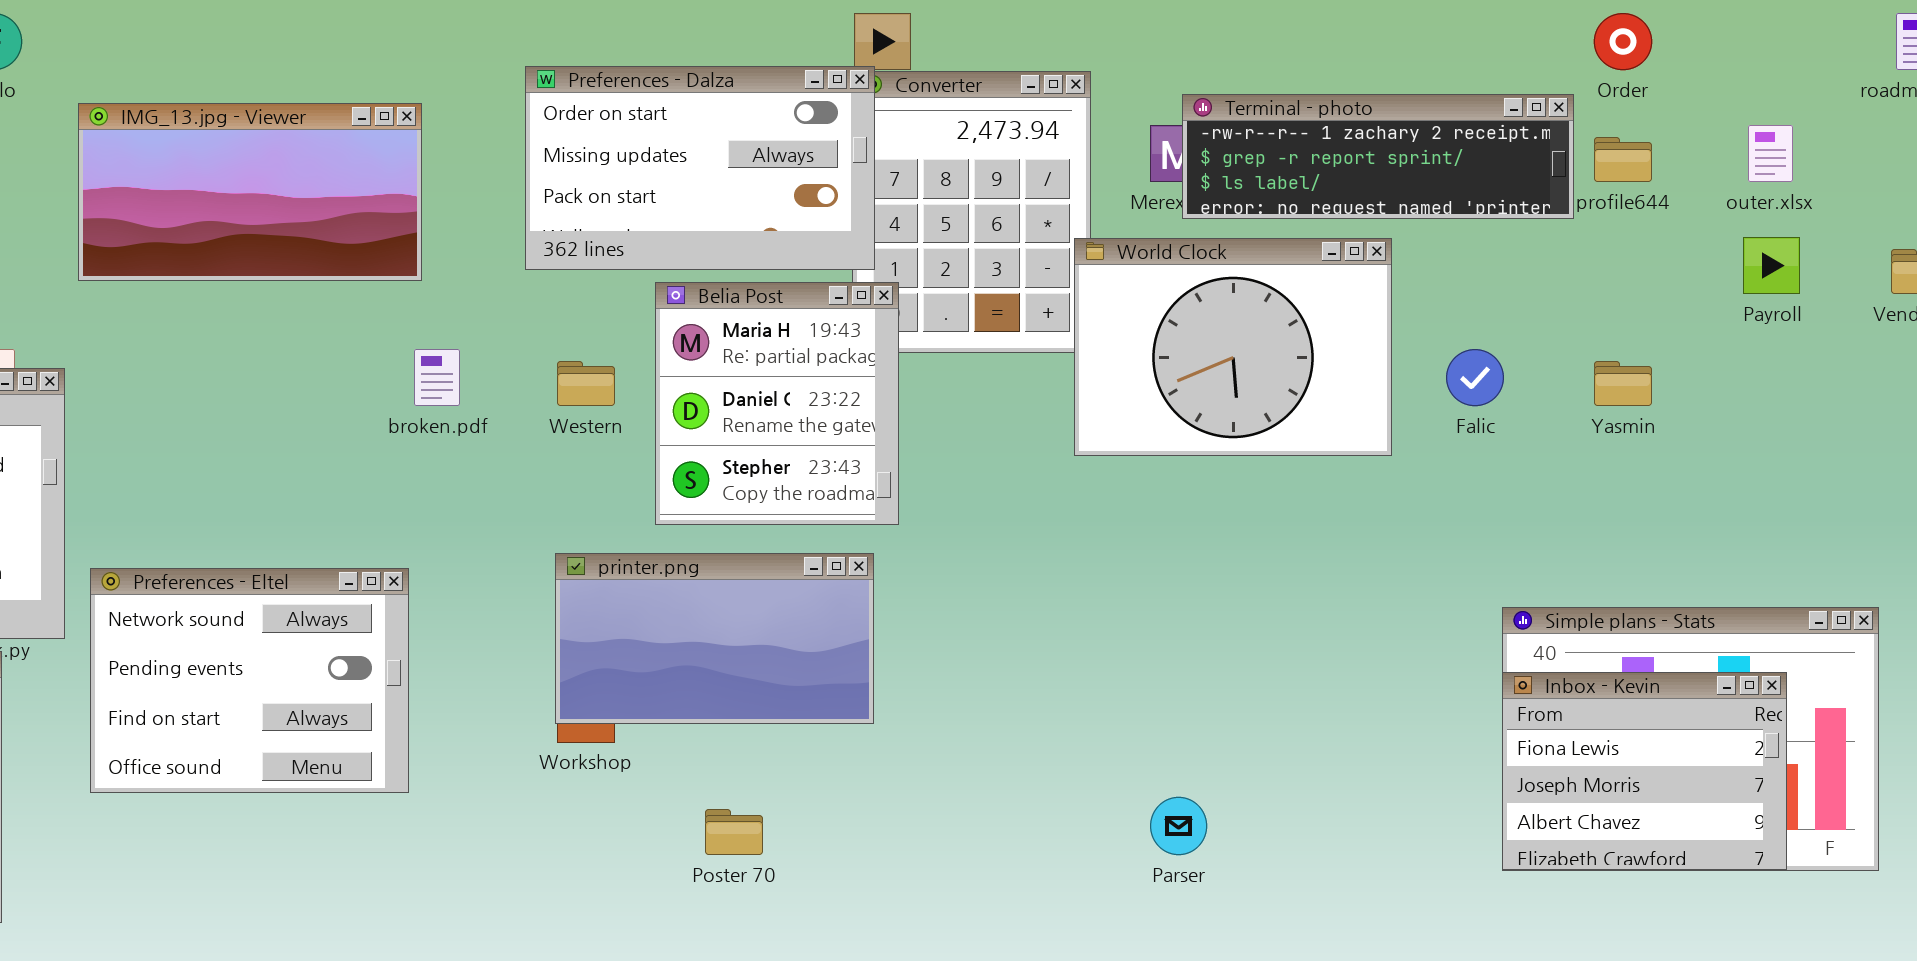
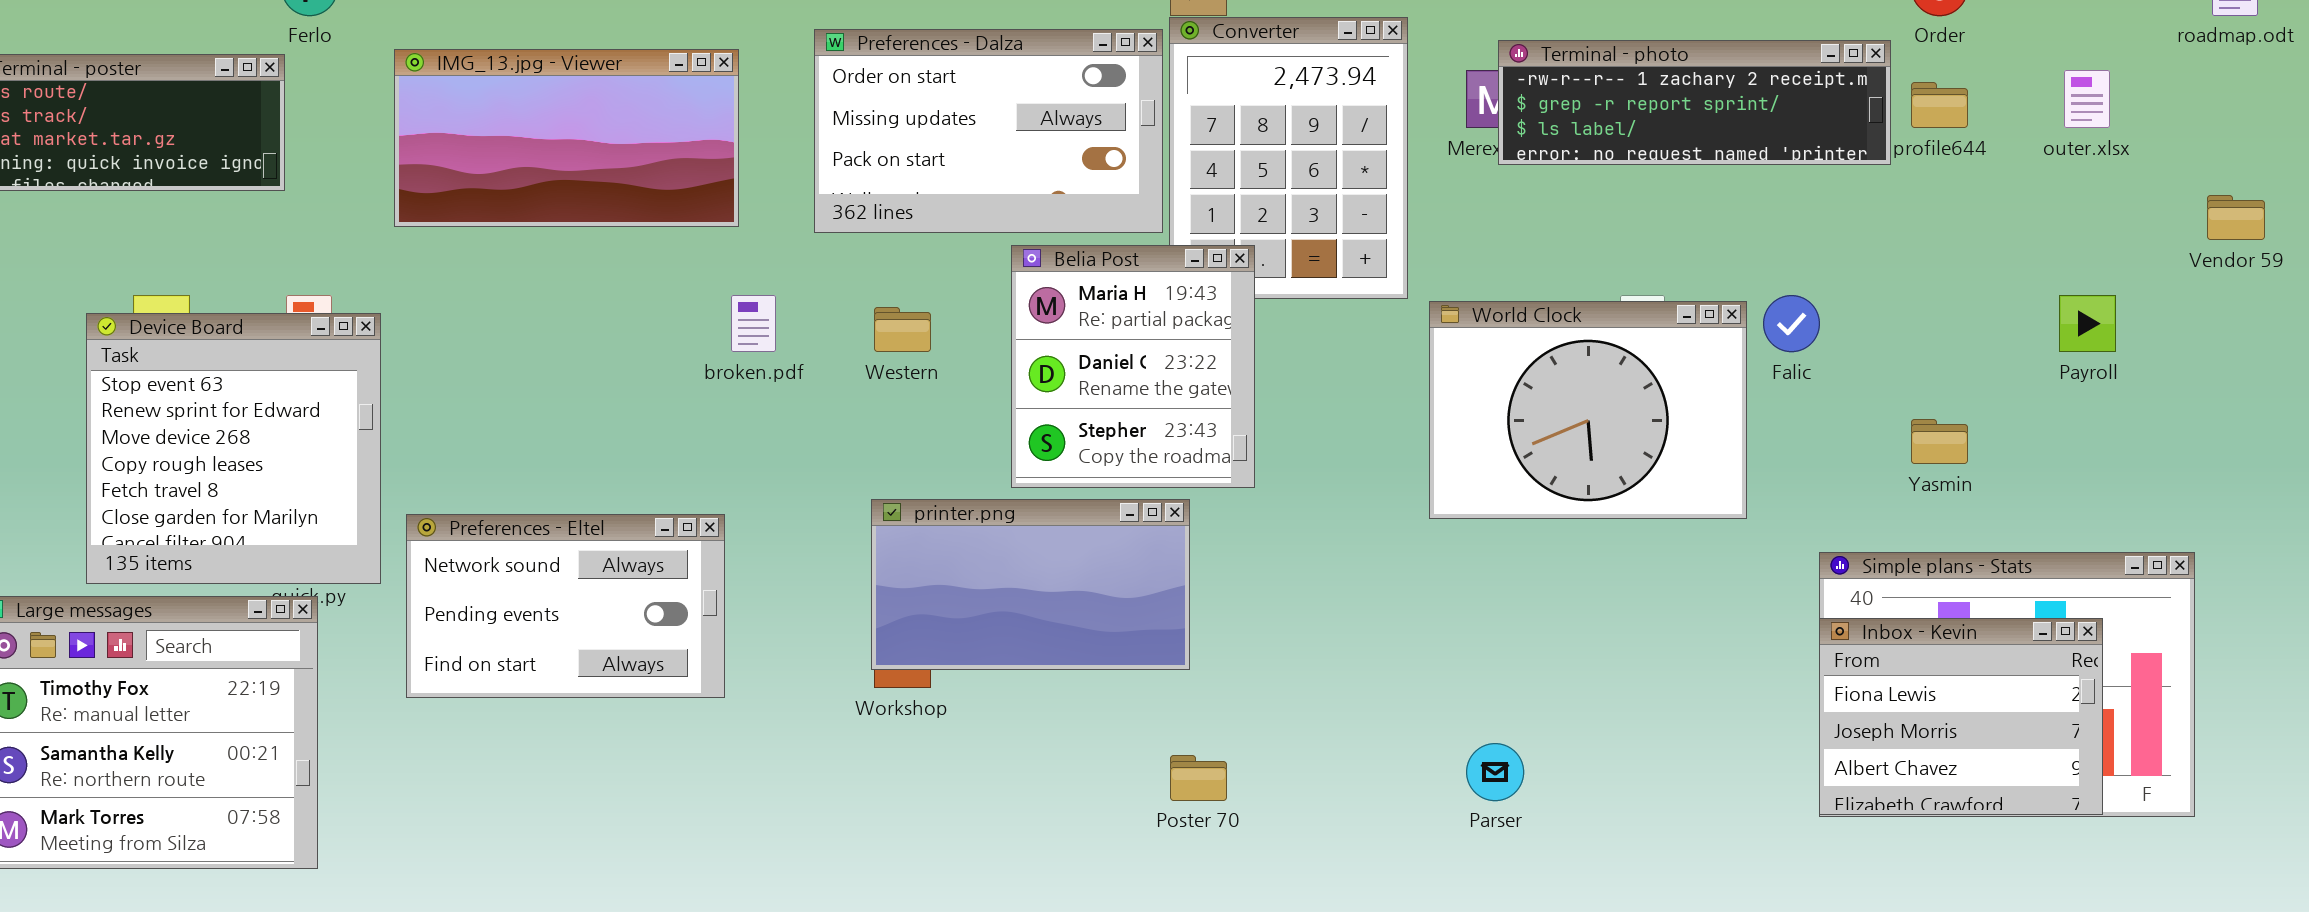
Preferences - Dalza: [525,66,875,270] -> [814,29,1163,233], moved
Payroll: [1743,237,1800,294] -> [2059,295,2116,352], moved
World Clock: [1074,238,1392,456] -> [1429,301,1747,519], moved
Belia Post: [655,282,899,525] -> [1011,245,1255,488], moved
Yasmin: [1594,361,1652,406] -> [1911,419,1968,464], moved
Preferences - Eltel: [90,568,409,793] -> [406,514,725,698], resized
Poster 70: [705,809,763,855] -> [1170,755,1227,801], moved

